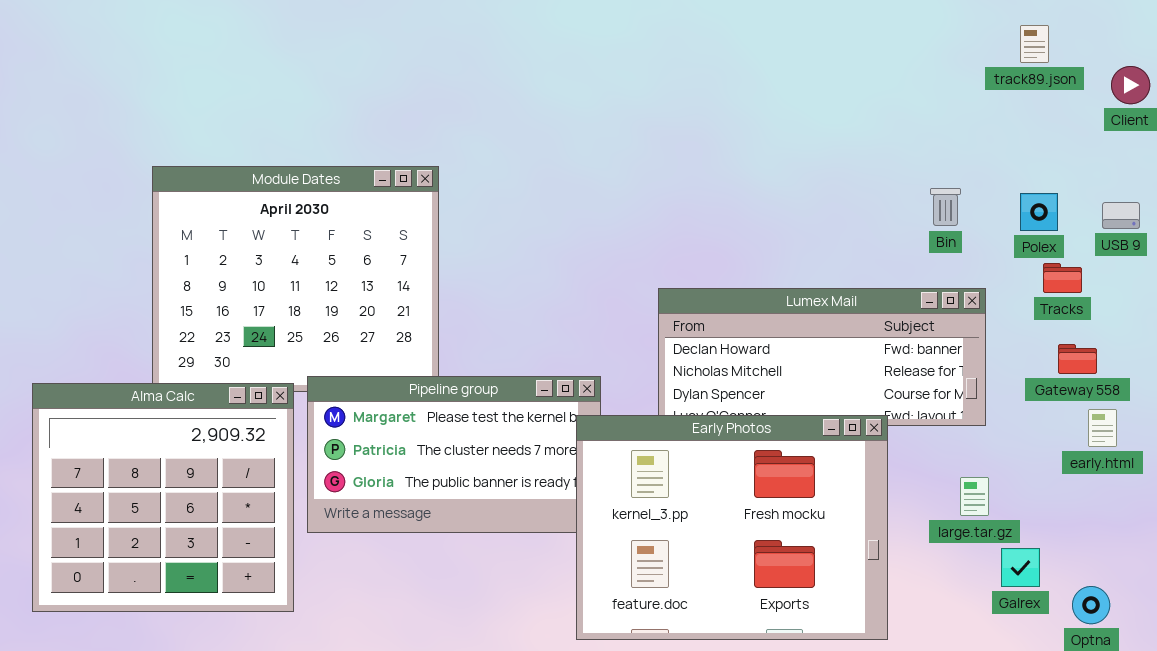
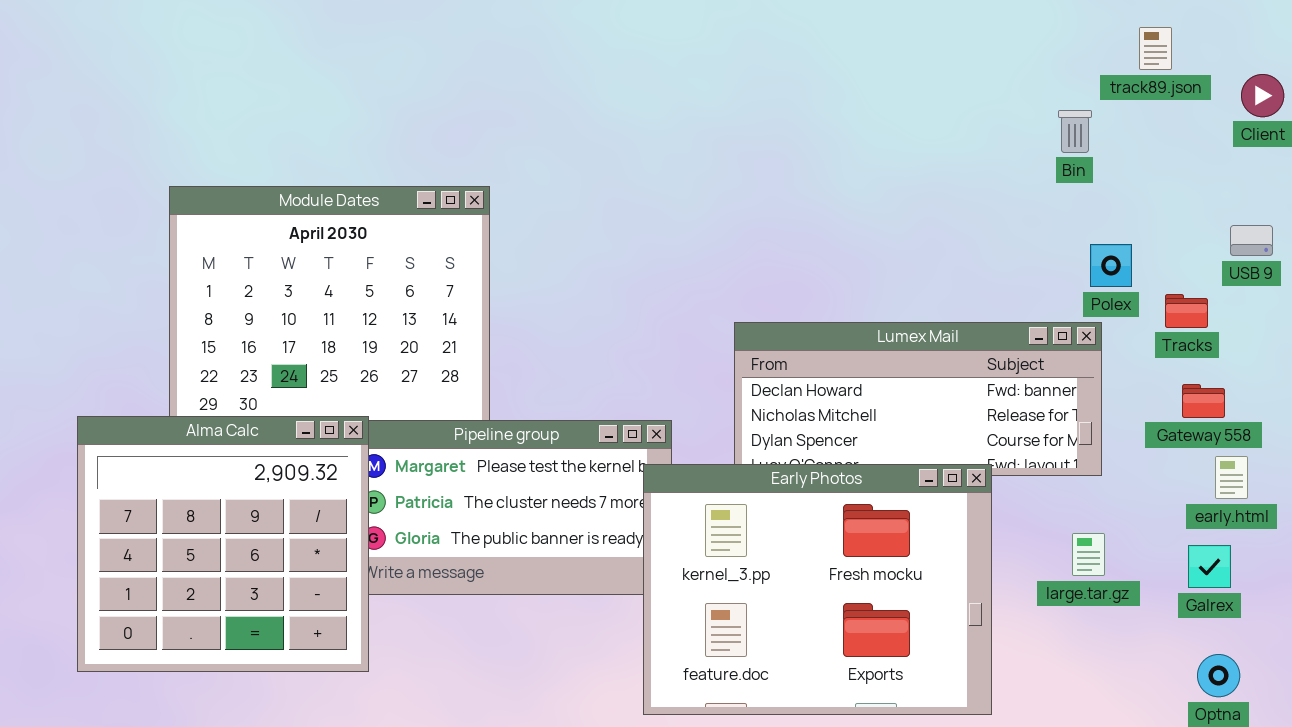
Bin: [930,188,961,226] -> [1058,110,1092,153], moved
Polex: [1020,193,1058,231] -> [1090,244,1132,287], moved
Alma Calc: [32,383,294,612] -> [77,416,369,672], moved
Galrex: [1001,548,1040,587] -> [1188,545,1231,588], moved

